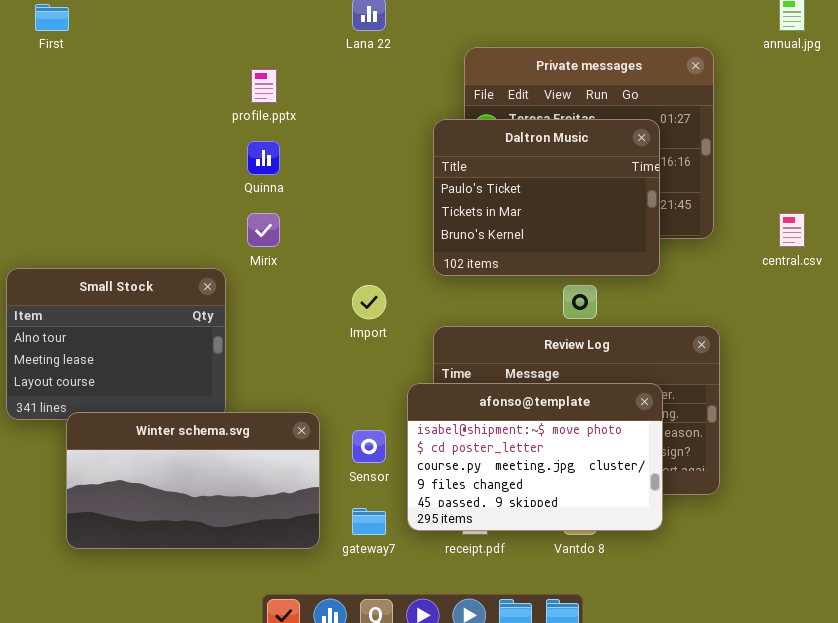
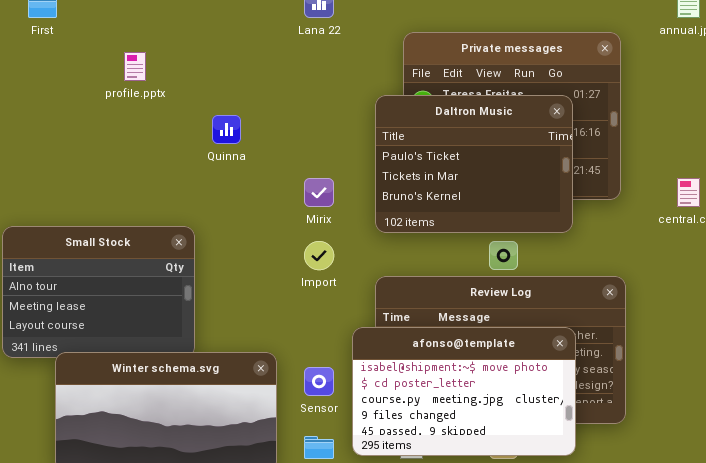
profile.pptx: [251,69,277,103] -> [124,52,146,81], moved
Mirix: [247,213,280,247] -> [304,178,334,207], moved

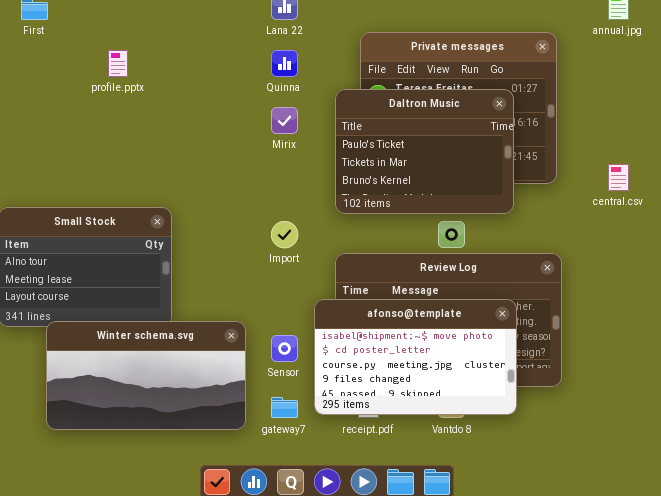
Quinna: [212,115,241,144] -> [271,50,298,77], moved
Mirix: [304,178,334,207] -> [271,107,298,134], moved

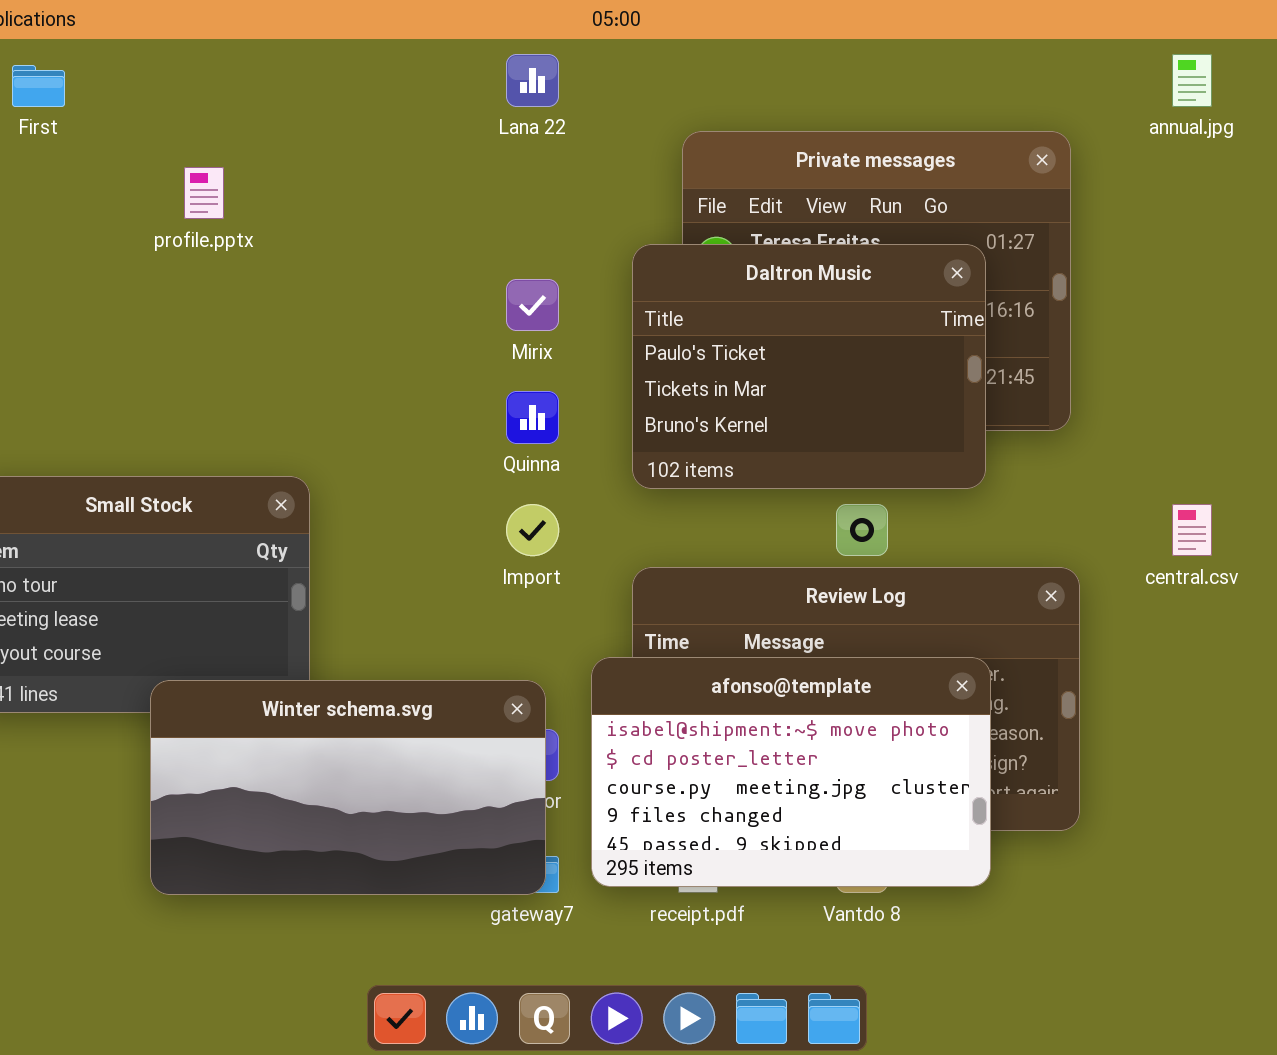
Quinna: [271,50,298,77] -> [506,391,559,444], moved
central.csv: [608,164,629,191] -> [1172,504,1212,556], moved
Winter schema.svg: [46,321,246,430] -> [150,680,546,895], moved

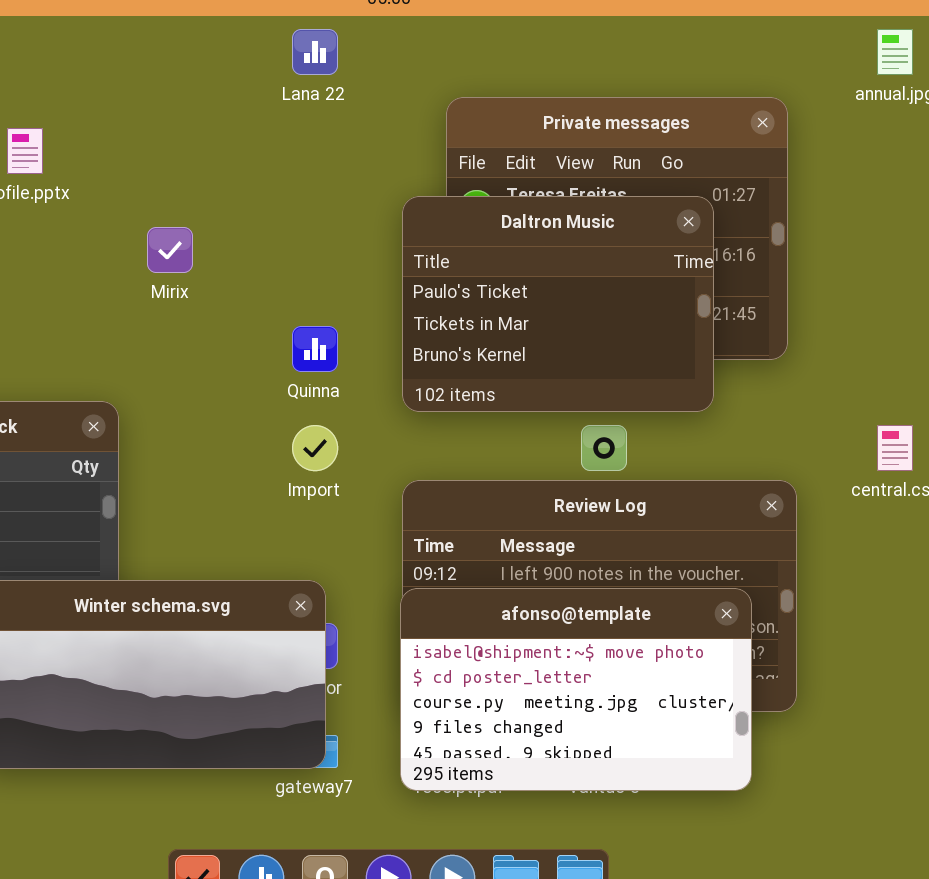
Mirix: [506,279,559,331] -> [147,227,193,273], moved
afonso@template: [591,657,991,887] -> [400,588,752,791], moved

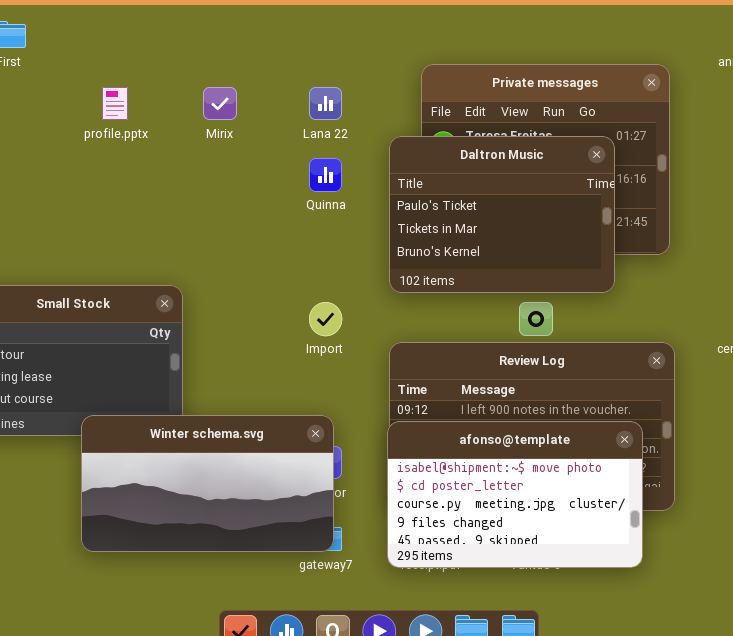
Lana 22: [292,29,338,75] -> [309,87,342,120], moved
Mirix: [147,227,193,273] -> [203,87,237,120], moved
Quinna: [292,326,338,372] -> [309,158,342,192], moved

